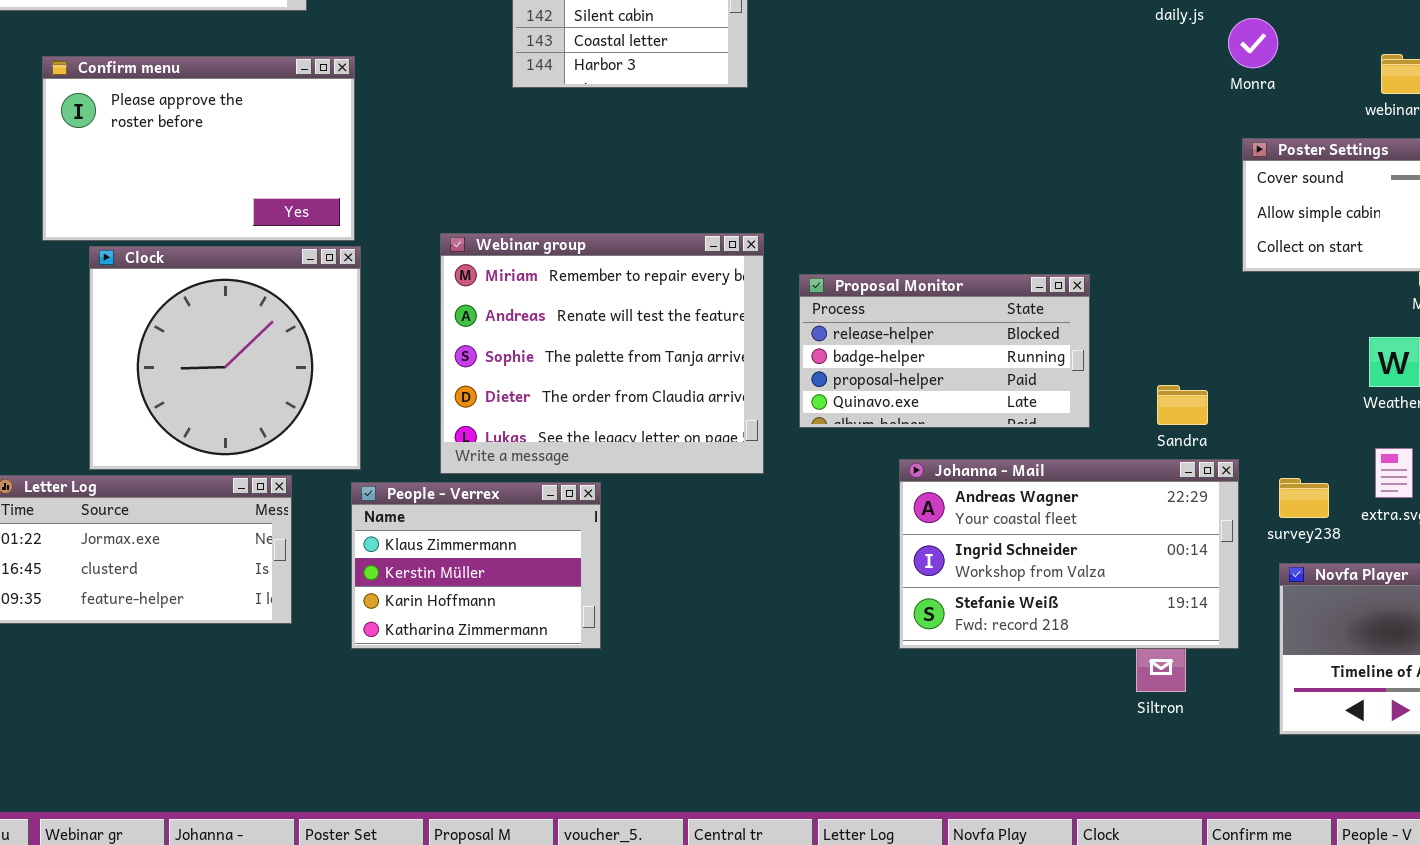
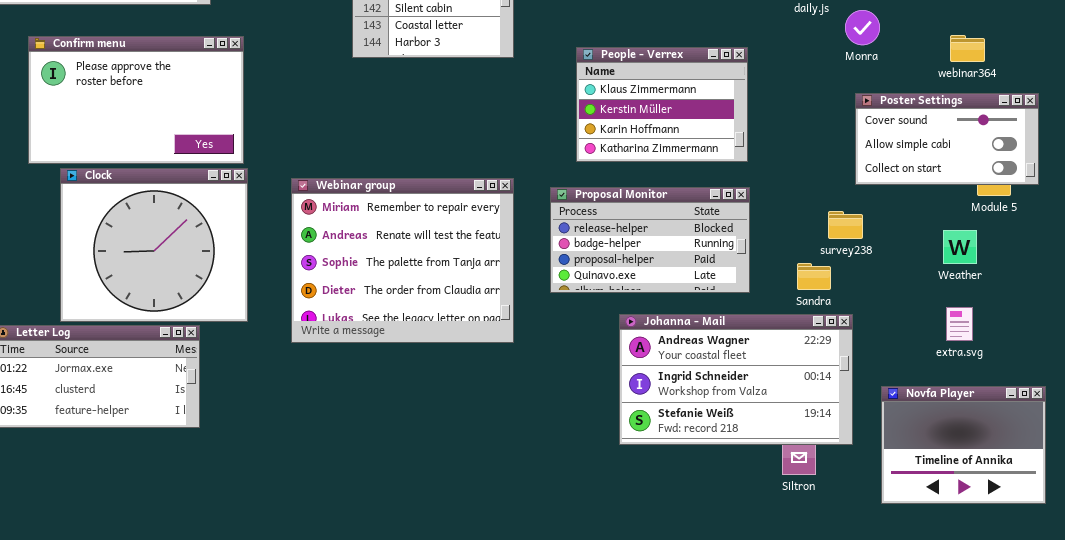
Webinar group: [440,233,764,474] -> [291,178,514,343], moved
survey238: [1279,478,1329,518] -> [828,211,863,239], moved
People - Verrex: [351,482,601,649] -> [576,47,748,162], moved

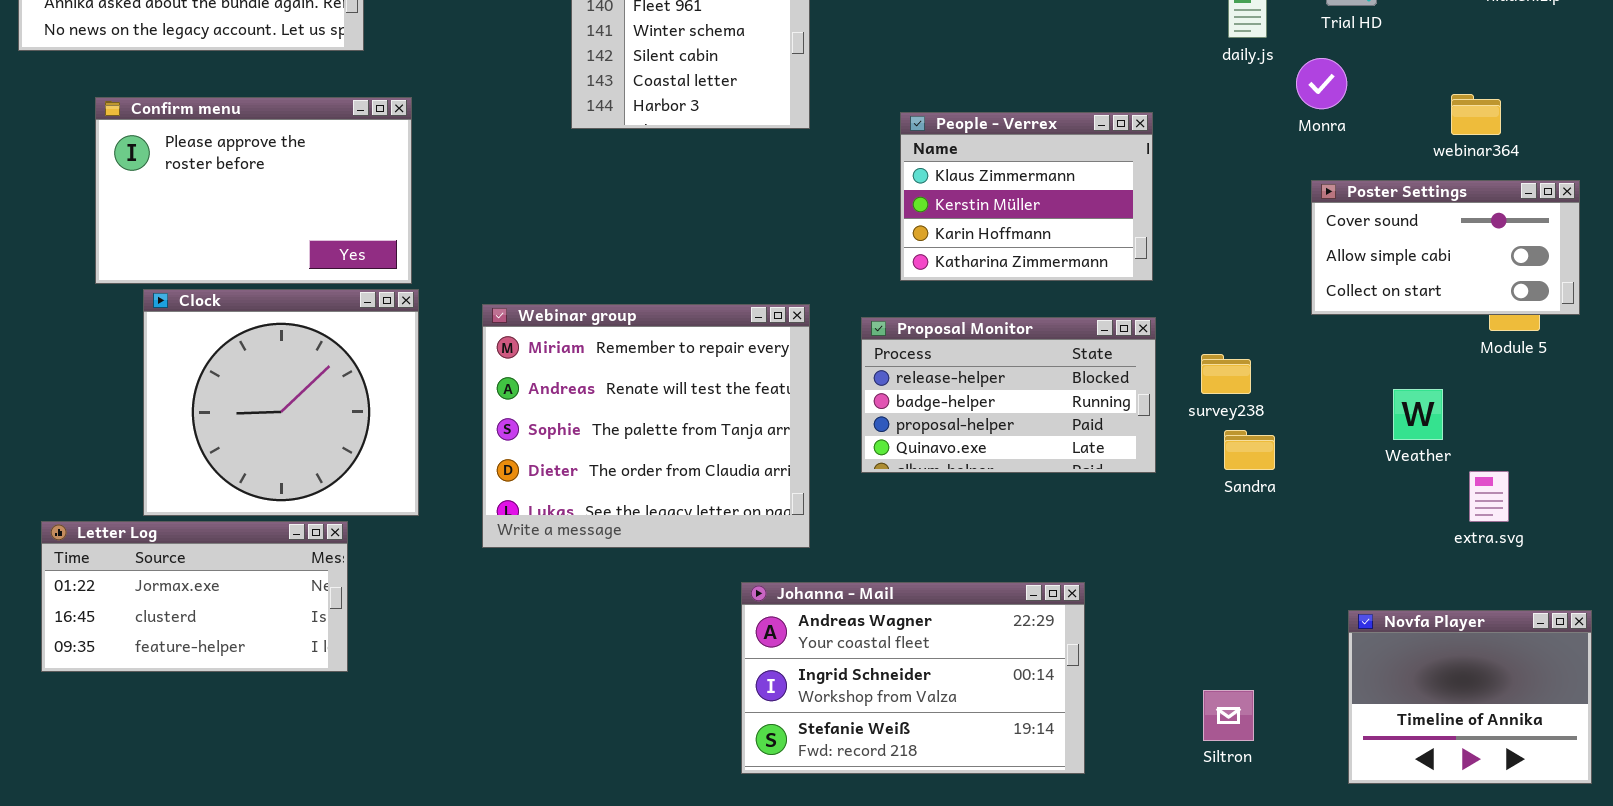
survey238: [828,211,863,239] -> [1201,354,1251,394], moved
Weather: [943,230,977,264] -> [1393,389,1443,440], moved
extra.svg: [946,307,973,341] -> [1469,471,1509,522], moved
Johanna - Mail: [619,314,853,445] -> [741,582,1085,774], moved

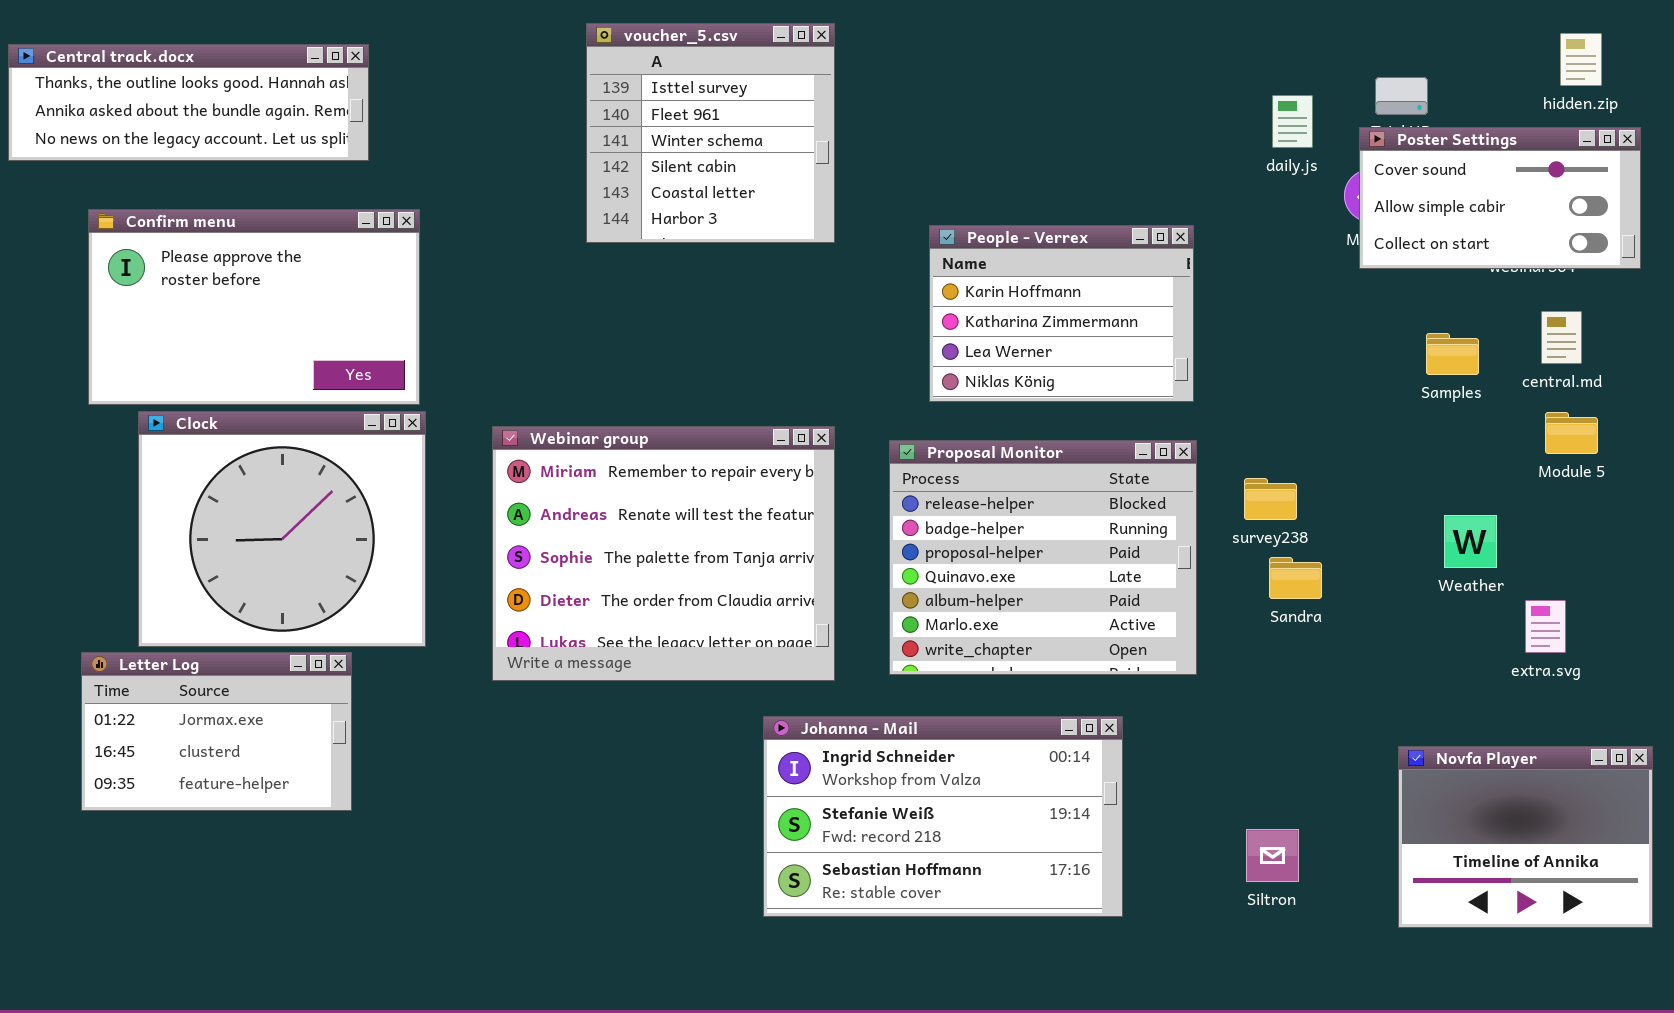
People - Verrex: [900,112,1153,281] -> [929,225,1194,402], scrolled down 2 rows
Poster Settings: [1311,180,1580,315] -> [1359,127,1641,269], moved
Proposal Monitor: [861,317,1156,473] -> [889,440,1197,675], resized
Letter Log: [41,521,348,672] -> [81,652,352,811], resized
Johanna - Mail: [741,582,1085,774] -> [763,716,1123,917], scrolled down 1 row

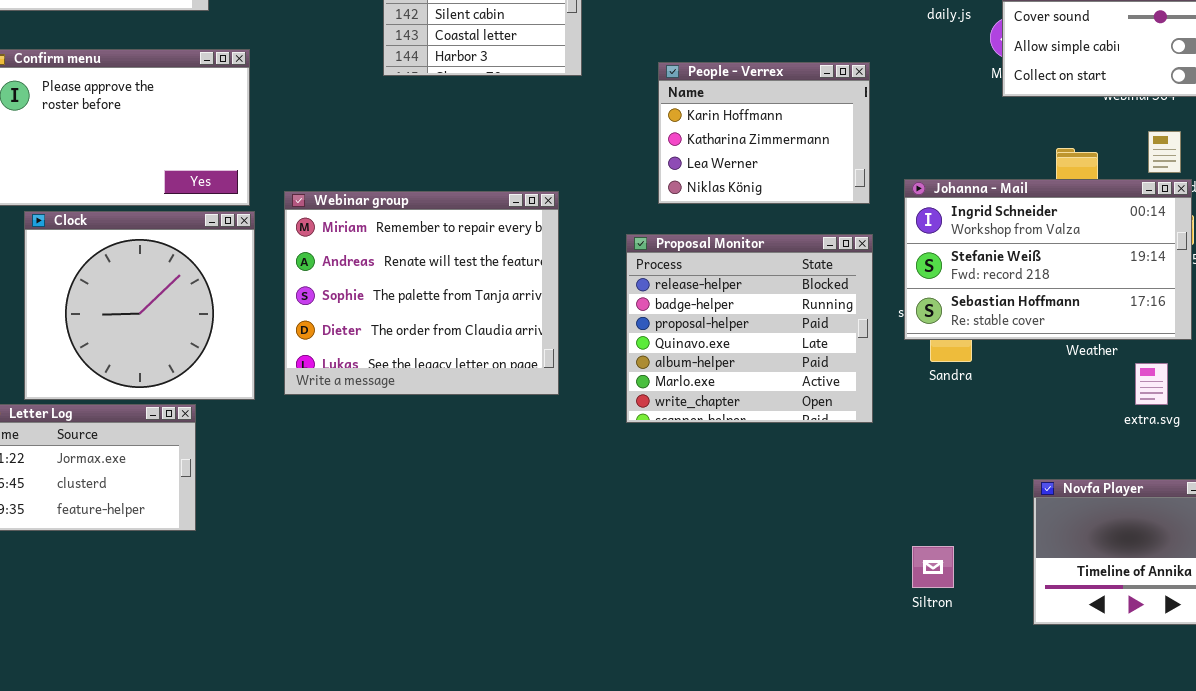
Webinar group: [492,426,835,681] -> [284,191,559,395], moved
Johanna - Mail: [763,716,1123,917] -> [904,179,1192,340], moved

